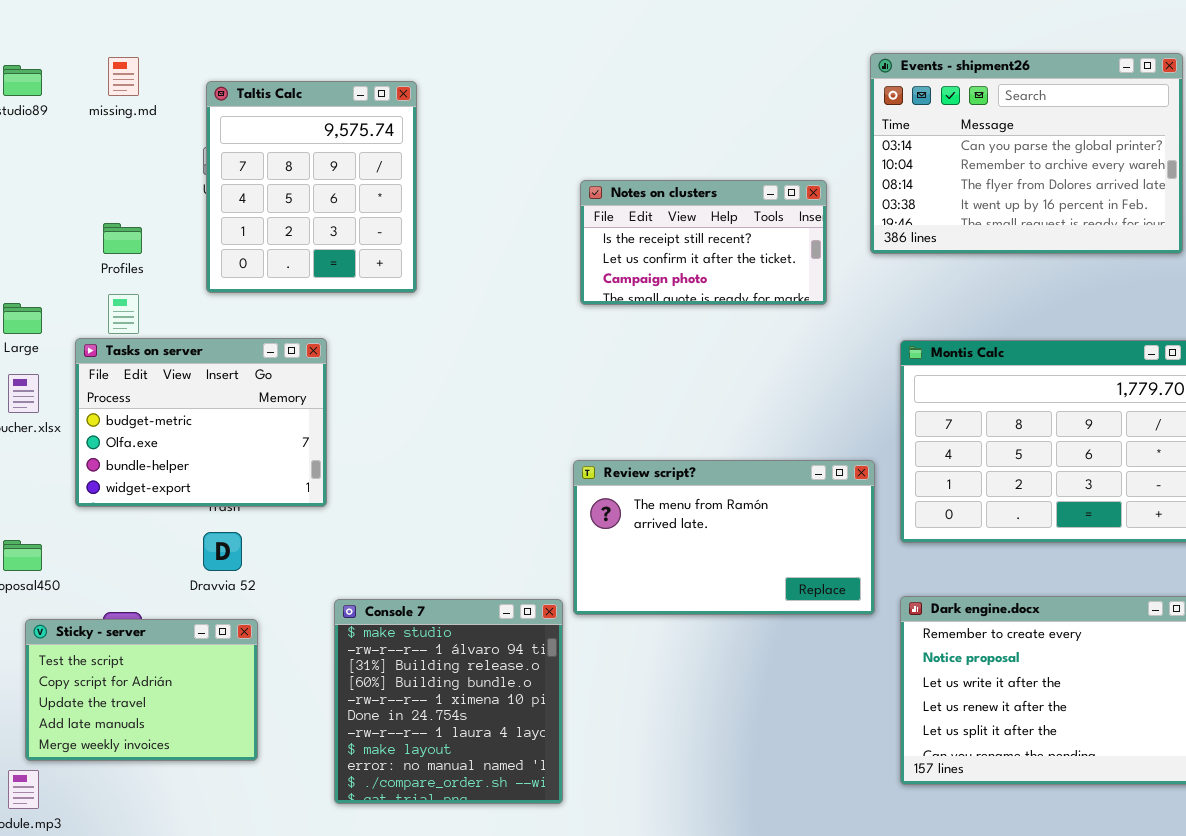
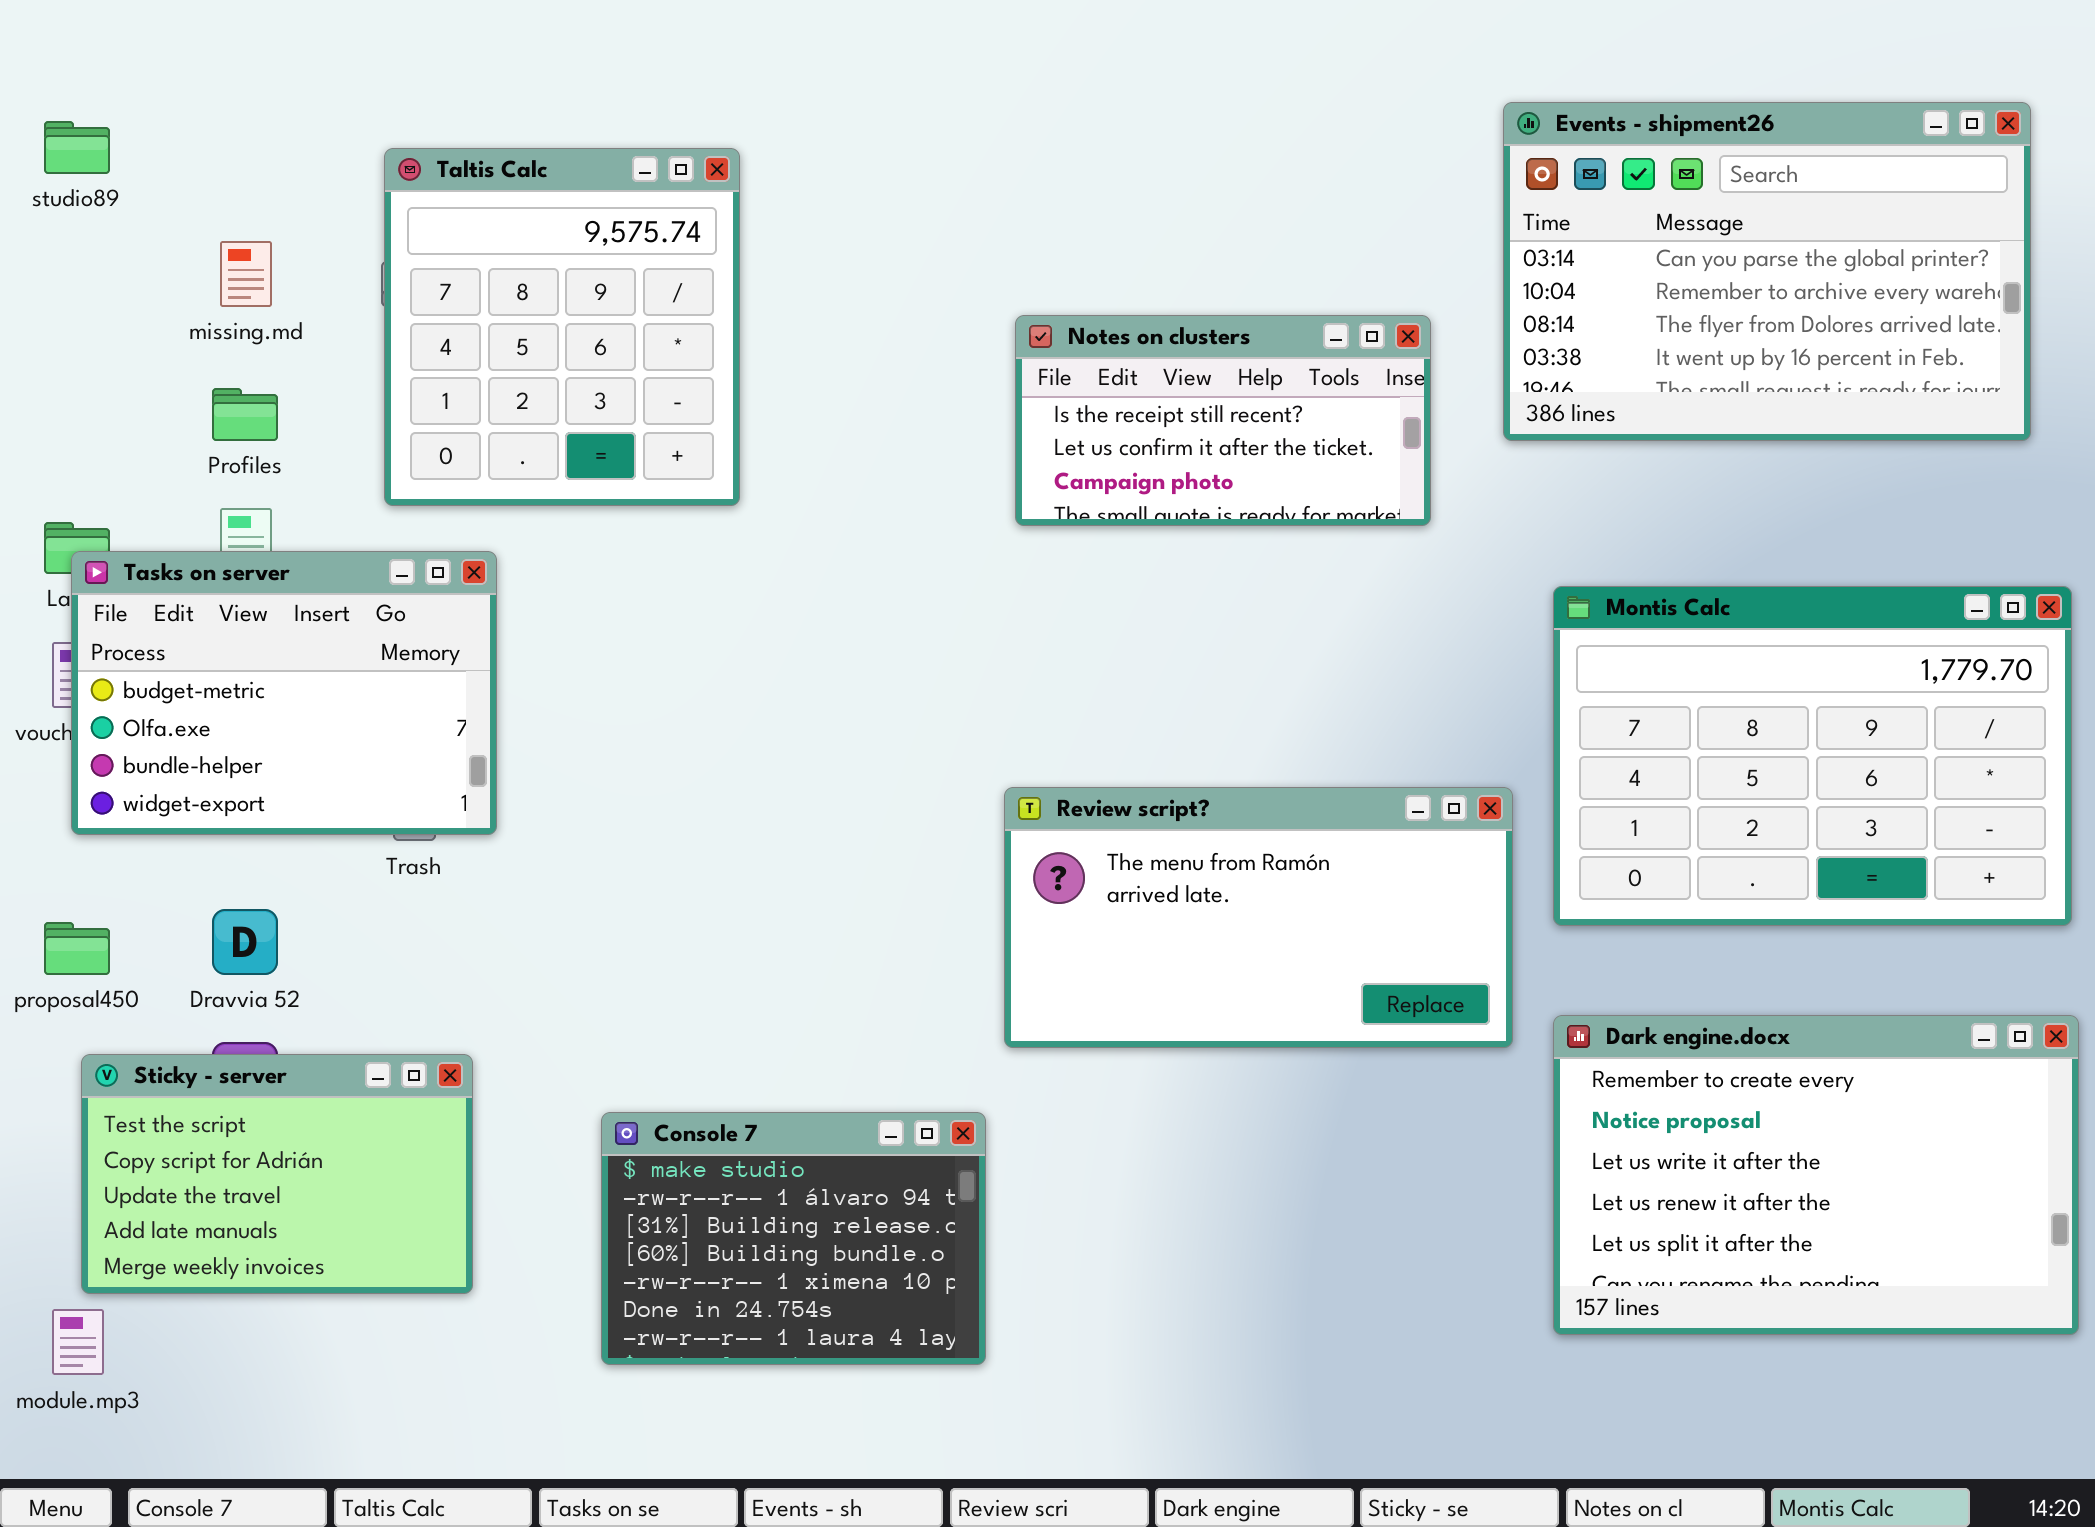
missing.md: [108,57,139,96] -> [220,241,272,307], moved
Tasks on server: [75,338,327,507] -> [71,551,497,835], moved
Dravvia 52: [203,532,242,571] -> [212,909,278,975], moved
Console 7: [334,599,563,804] -> [601,1112,986,1365], resized

